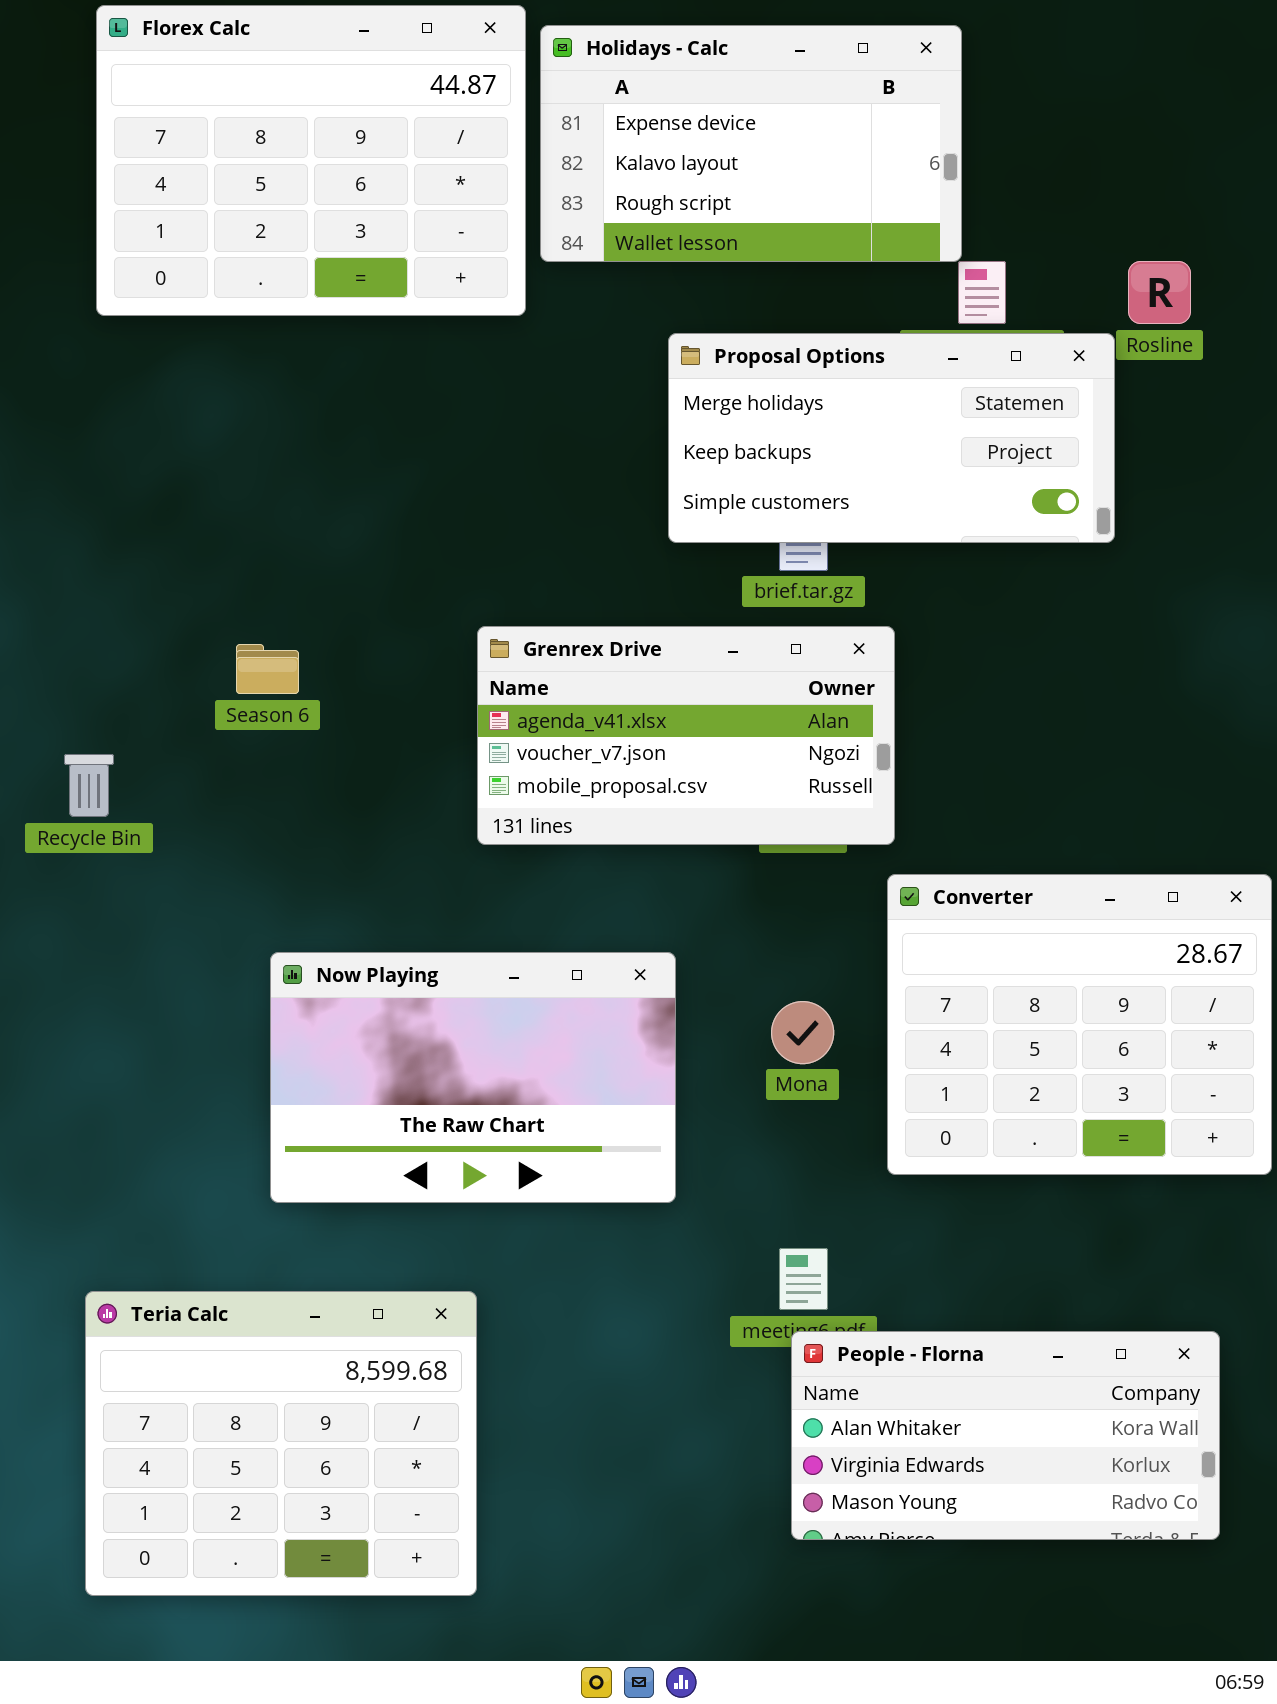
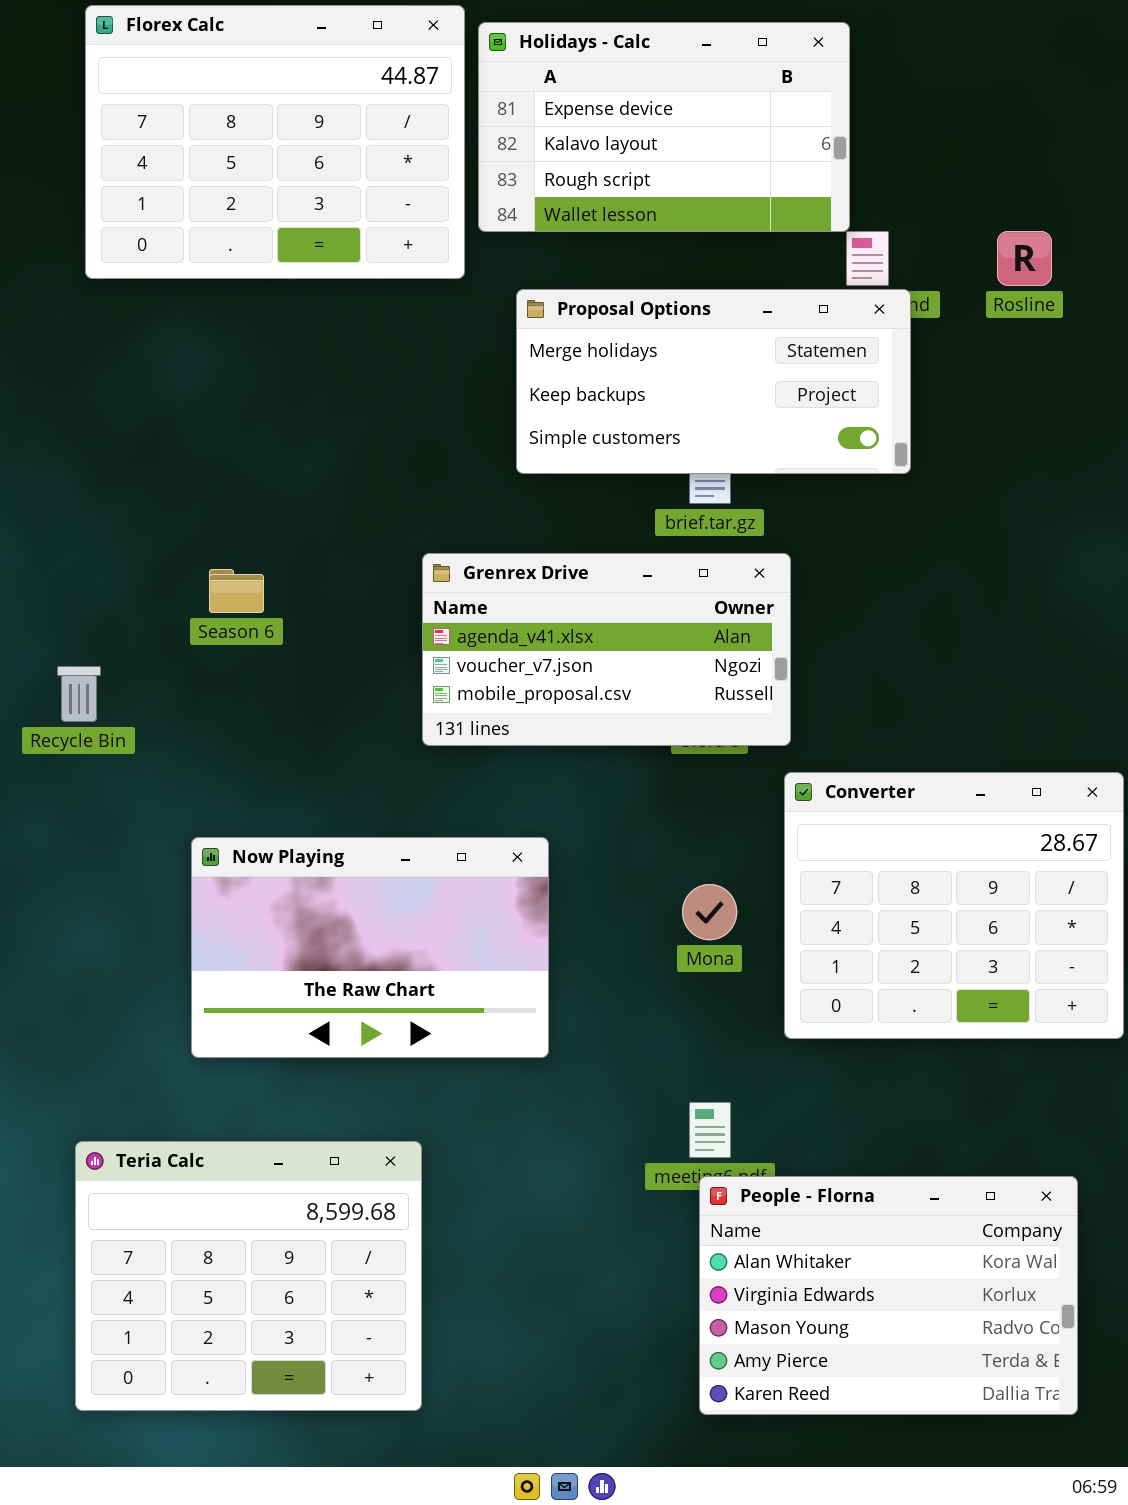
Proposal Options: [668,333,1115,543] -> [516,289,911,474], moved
Now Playing: [270,952,676,1203] -> [191,837,549,1058], moved
People - Florna: [791,1331,1220,1540] -> [699,1176,1078,1415], resized

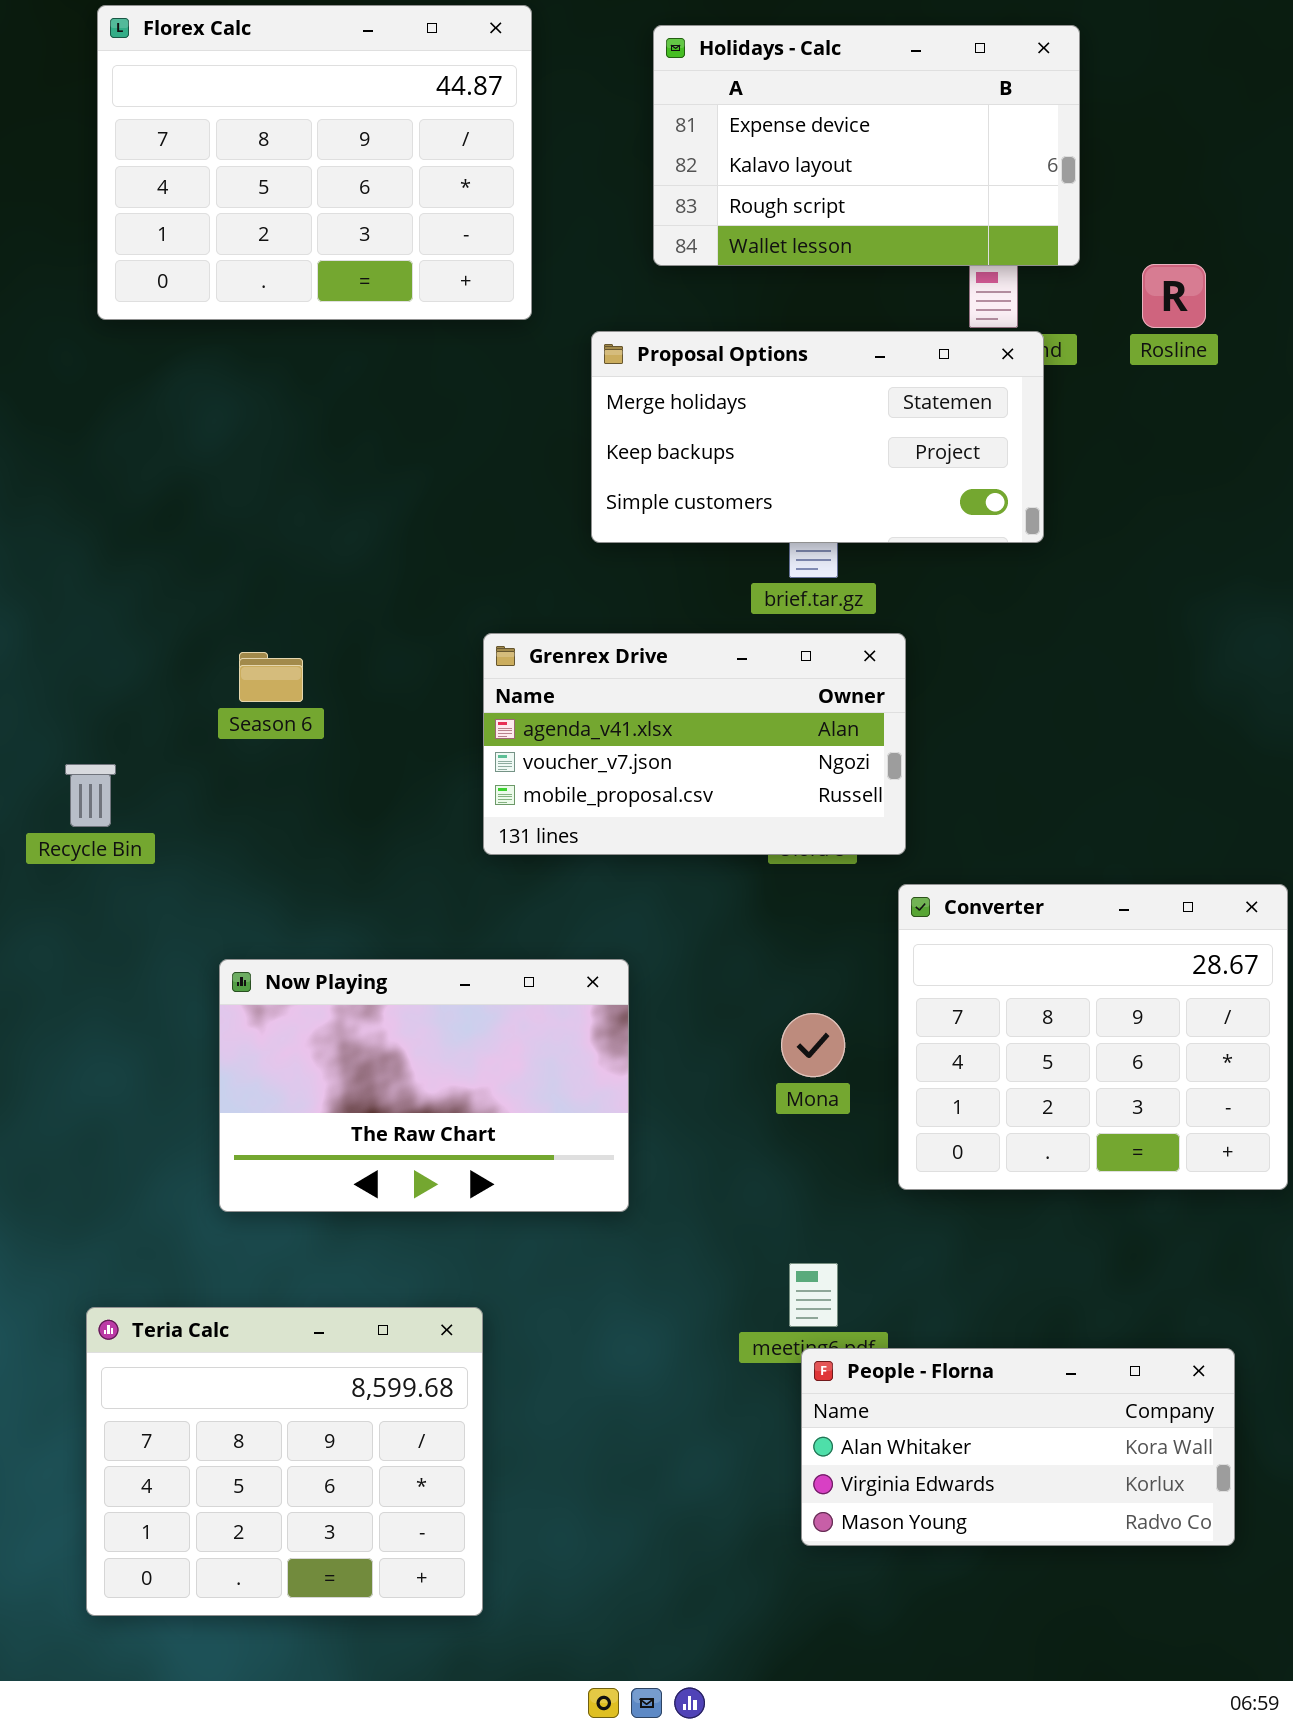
Holidays - Calc: [478,22,850,232] -> [653,25,1080,266], moved
People - Florna: [699,1176,1078,1415] -> [801,1348,1235,1546], resized

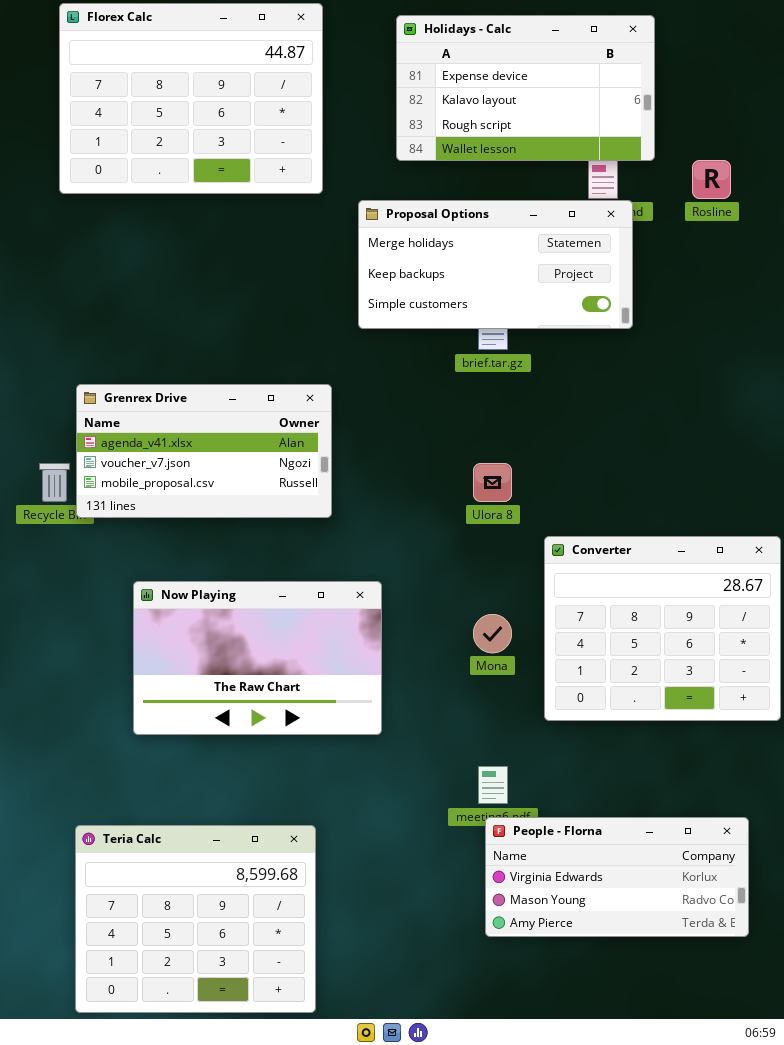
Grenrex Drive: [483,633,906,855] -> [76,384,332,518], moved
Teria Calc: [86,1307,483,1616] -> [75,825,316,1013], moved
People - Florna: [801,1348,1235,1546] -> [485,817,749,937], scrolled down 1 row

